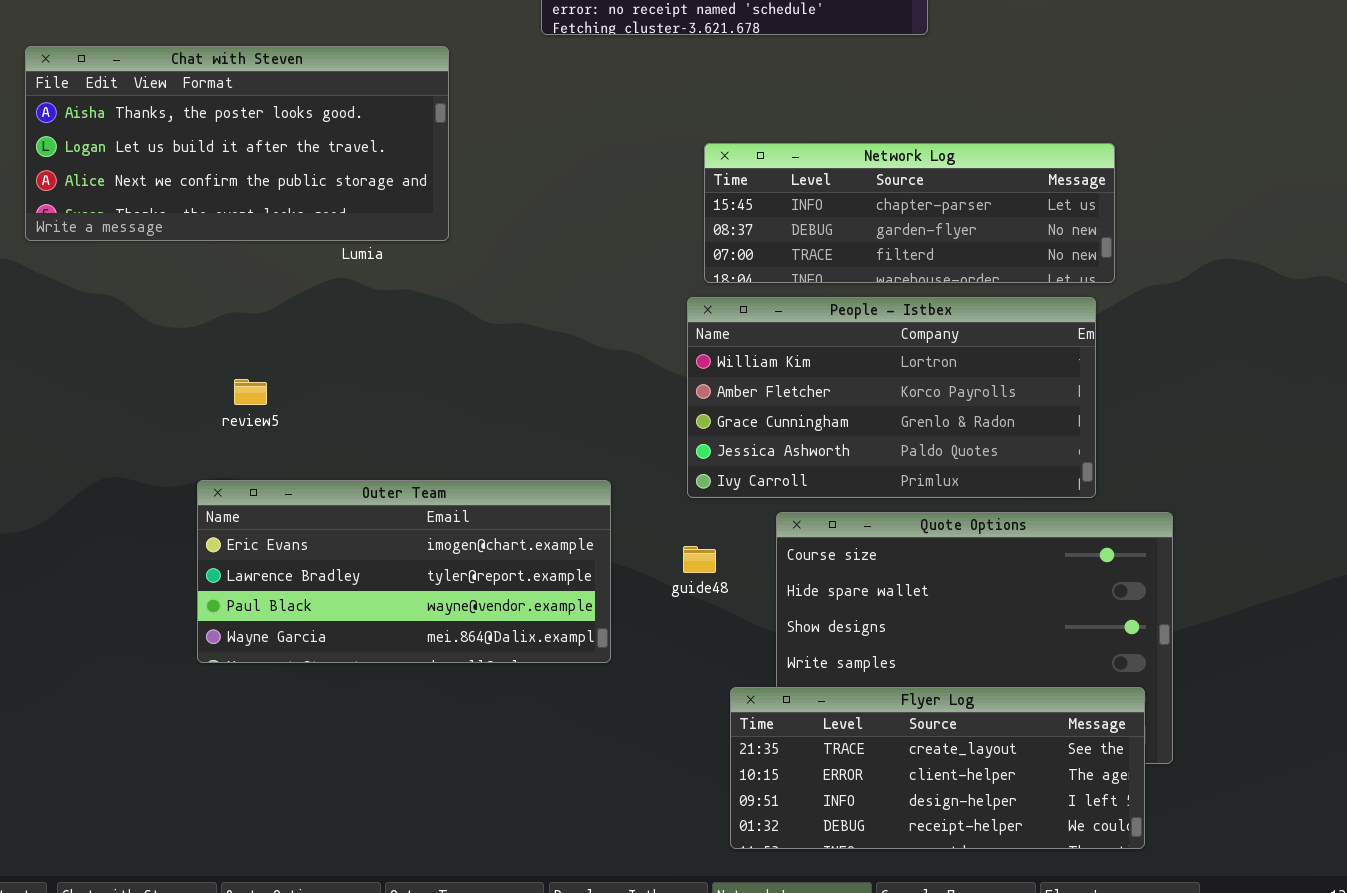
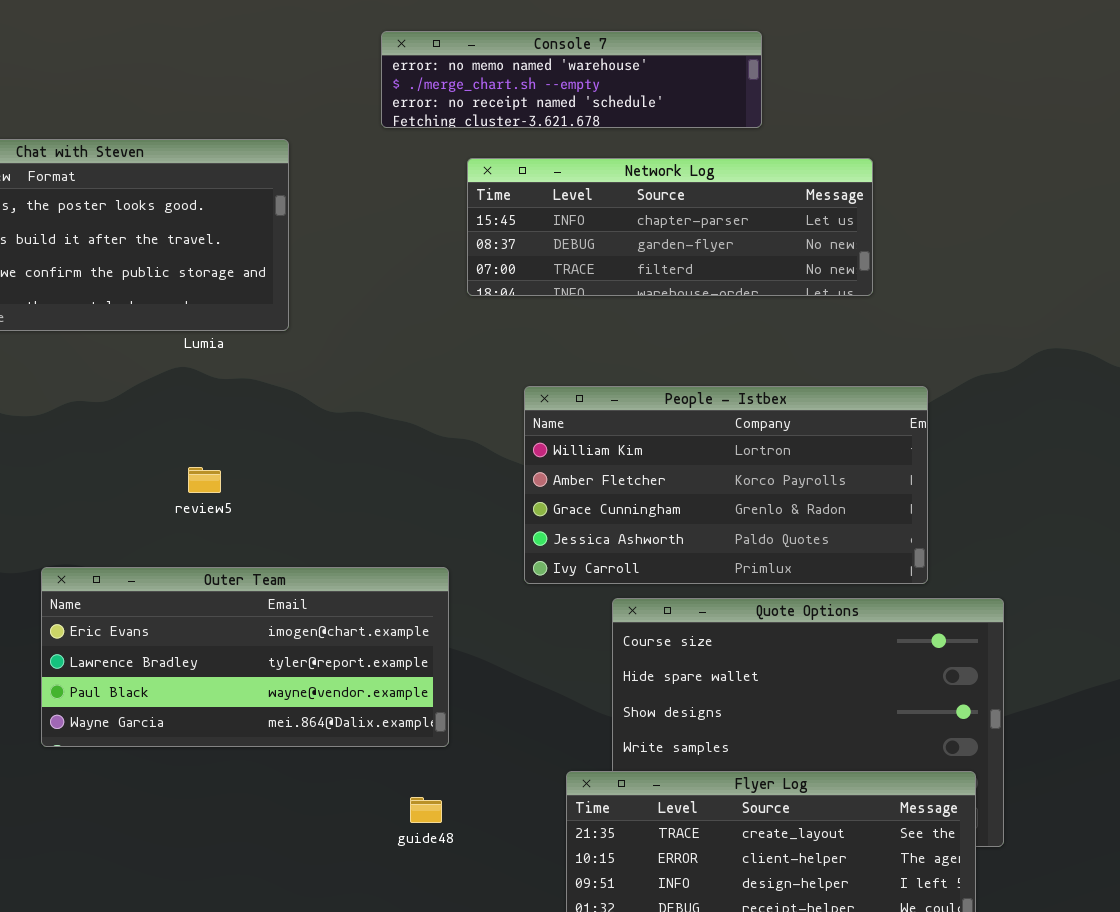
Network Log: [704,143,1115,283] -> [467,158,873,296], moved
review5: [234,379,267,405] -> [188,467,221,493], moved
guide48: [683,546,716,573] -> [410,797,442,823], moved

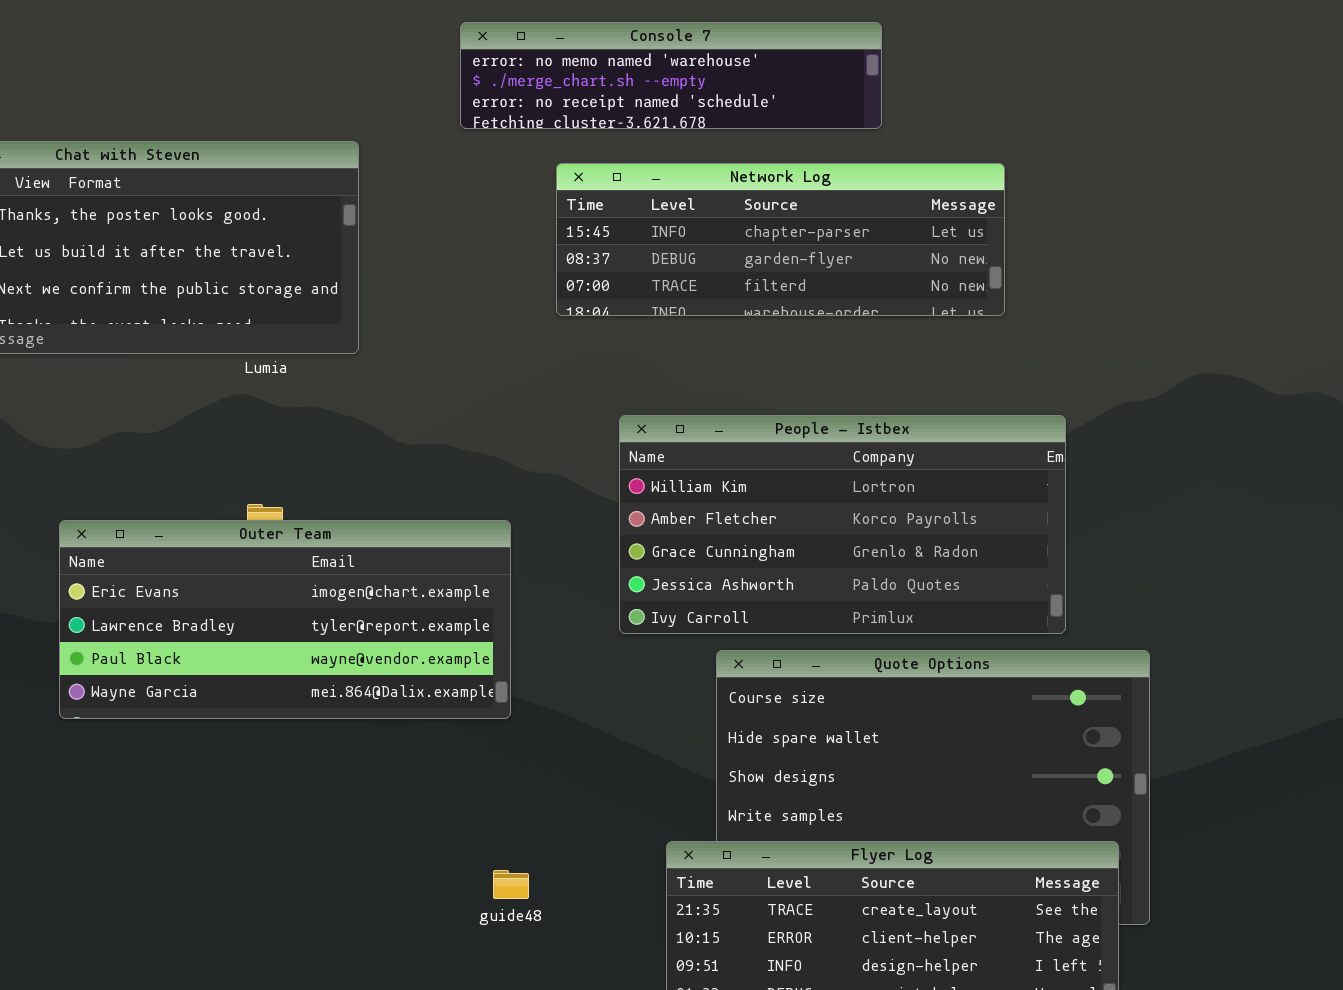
Outer Team: [41,567,449,747] -> [59,520,511,719], moved

